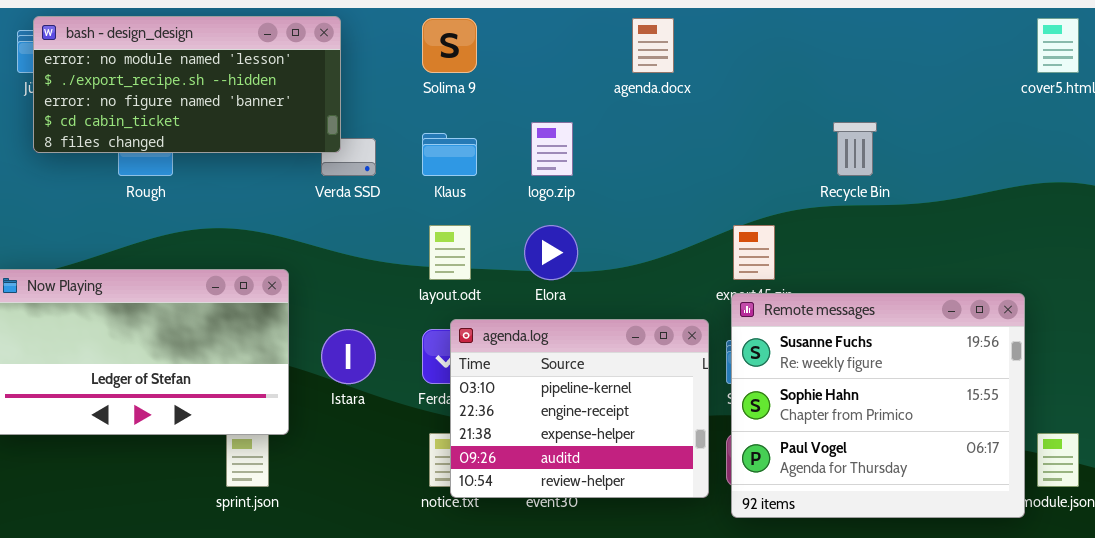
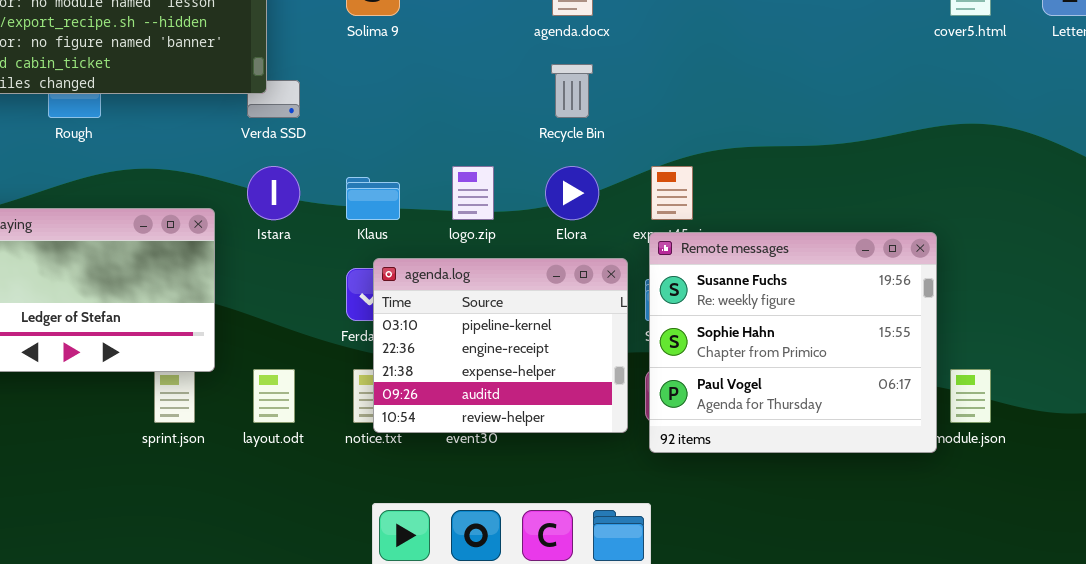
logo.zip: [531,122,573,176] -> [452,166,494,220], moved
Recycle Bin: [833,122,877,176] -> [551,64,593,118], moved
Klaus: [422,133,477,176] -> [346,177,400,220], moved
layout.odt: [429,225,471,280] -> [253,369,295,423], moved
Elora: [524,225,578,280] -> [545,166,599,220], moved
Istara: [321,329,376,384] -> [247,166,300,220], moved

